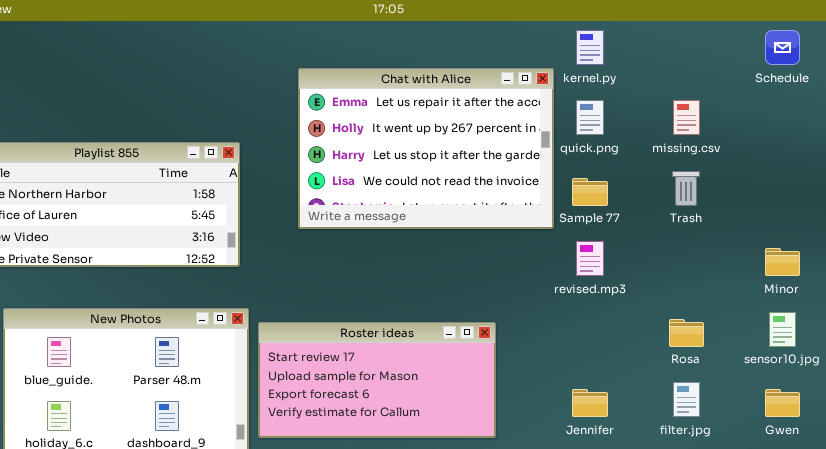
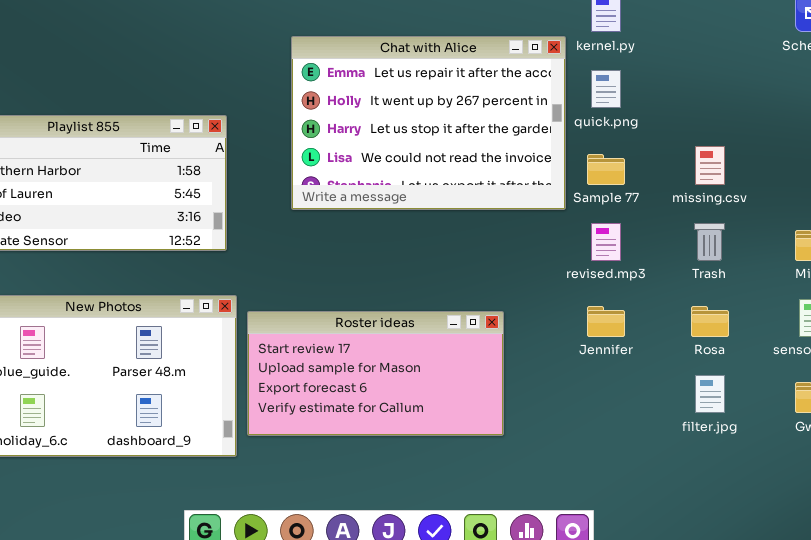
missing.csv: [673,100,700,135] -> [695,146,725,185], moved
Trash: [672,171,700,206] -> [694,223,725,261], moved
Jennifer: [572,389,608,417] -> [587,306,625,337], moved

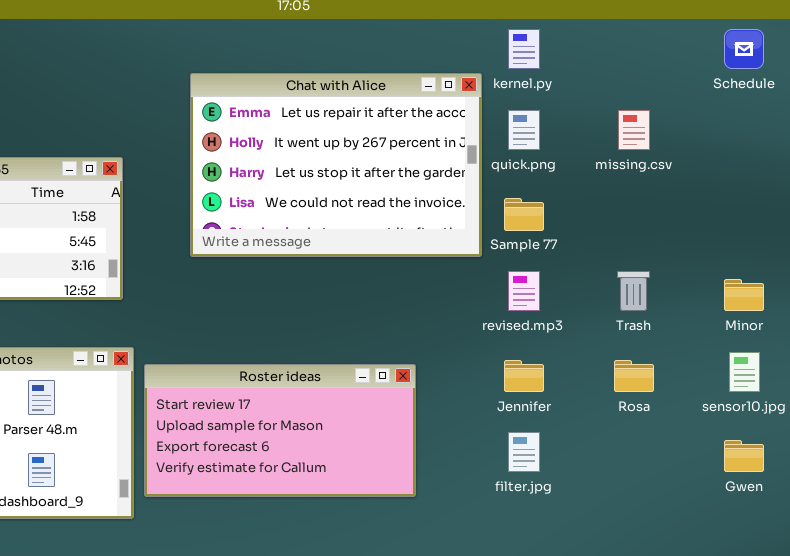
missing.csv: [695,146,725,185] -> [618,110,650,150], moved
filter.jpg: [695,375,725,413] -> [508,432,540,472], moved

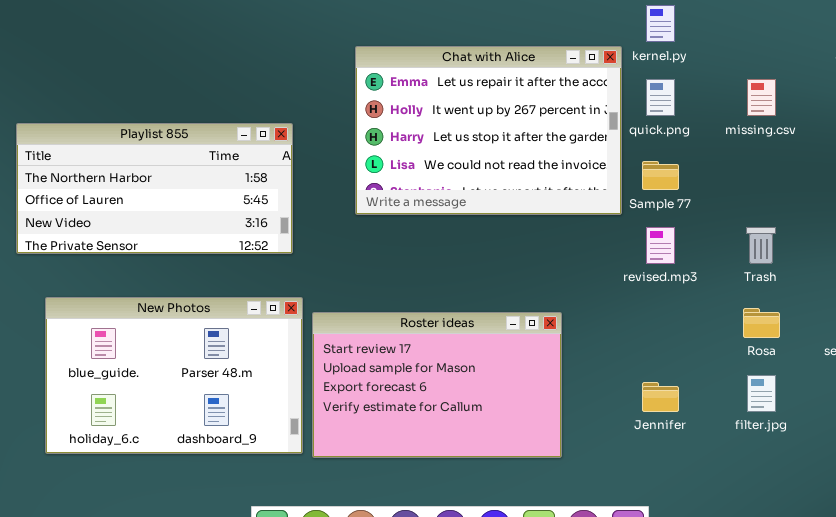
Jennifer: [504,360,544,392] -> [642,382,679,412], moved
Roster ideas: [144,364,416,497] -> [312,312,562,458], resized
filter.jpg: [508,432,540,472] -> [747,375,776,412], moved

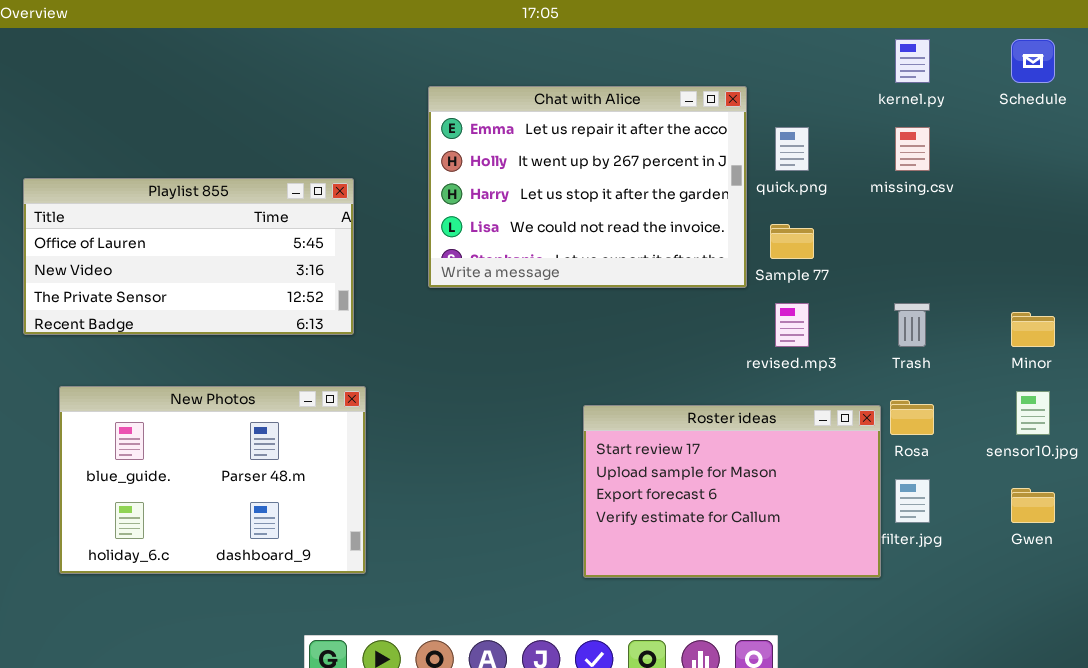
kernel.py: [646,5,675,42] -> [895,39,930,83], moved
Playlist 855: [16,123,293,254] -> [23,178,354,335], scrolled down 1 row
Roster ideas: [312,312,562,458] -> [583,405,881,578], moved

